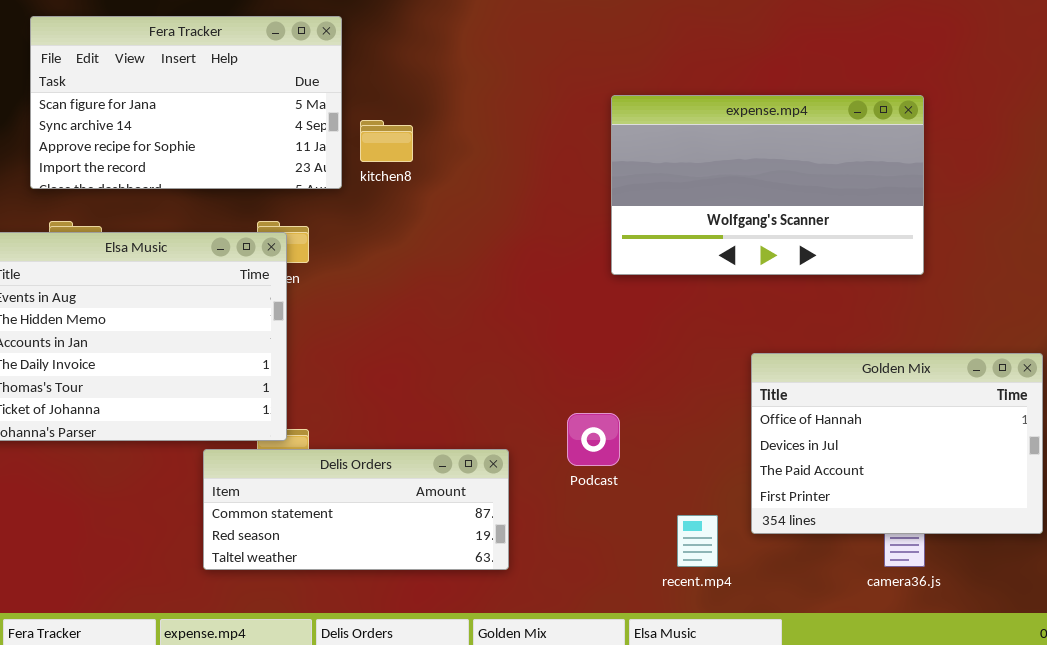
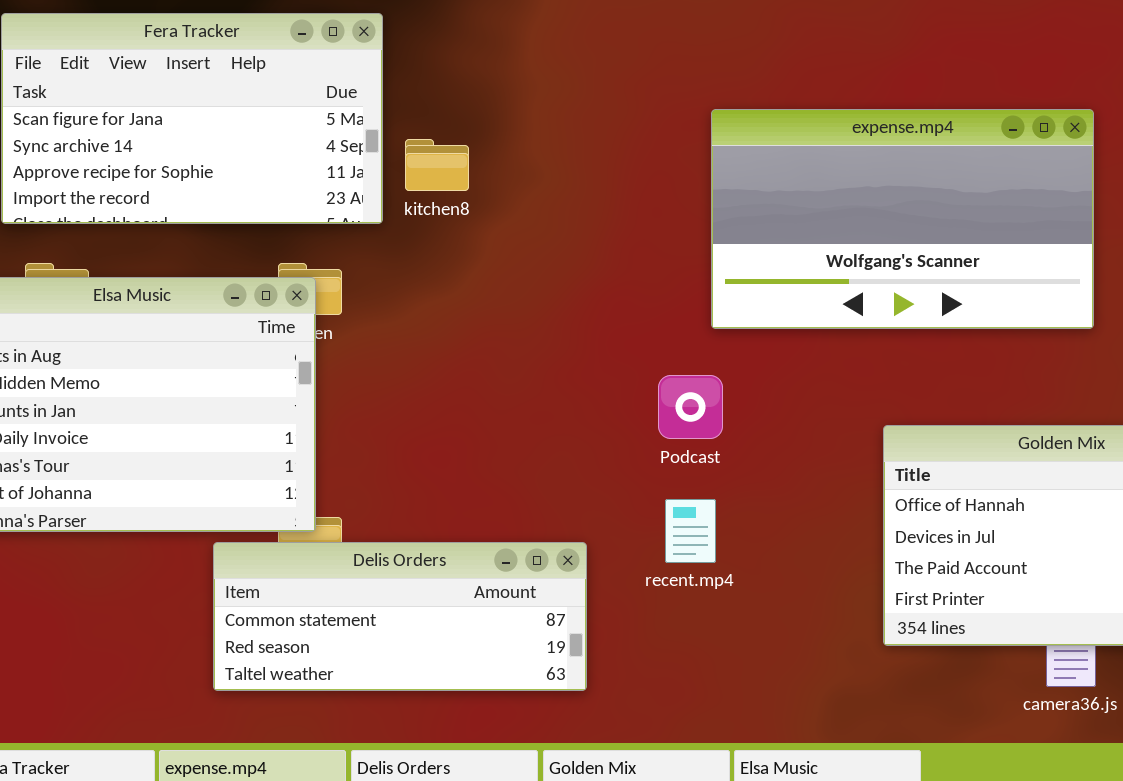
Podcast: [567,413,620,466] -> [658,375,723,439], moved
recent.mp4: [677,515,718,567] -> [665,499,716,563], moved

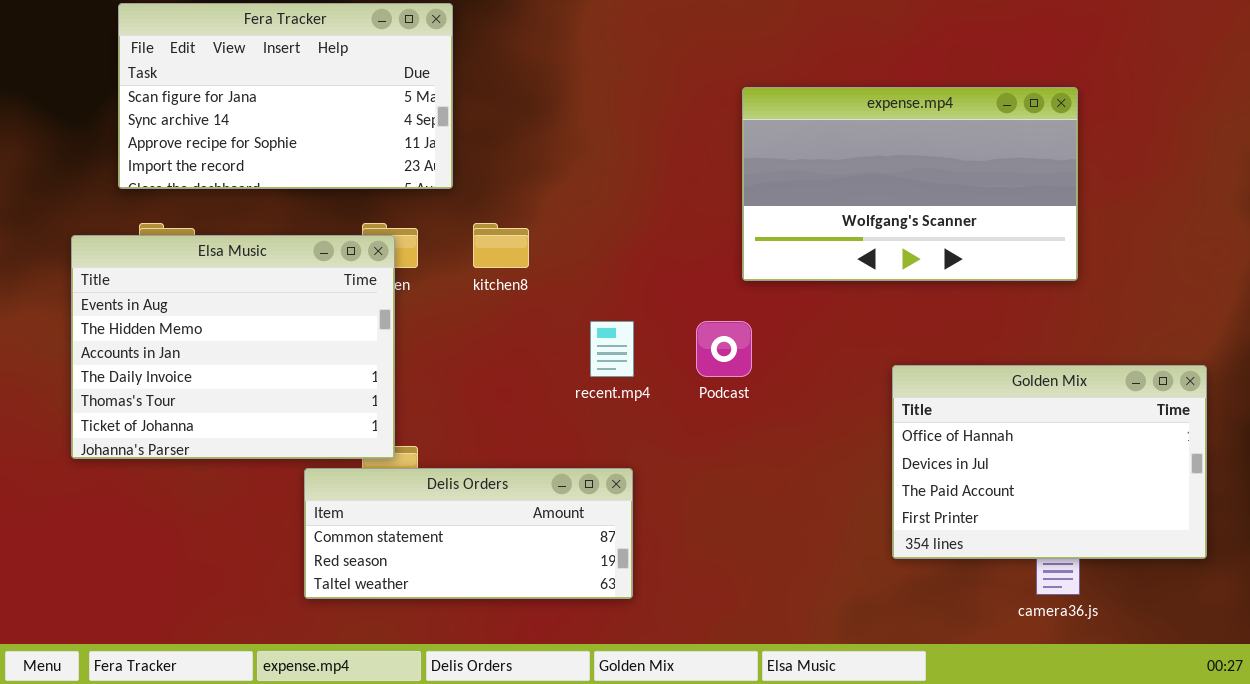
kitchen8: [405,139,469,191] -> [473,223,529,268], moved
recent.mp4: [665,499,716,563] -> [590,321,634,377], moved

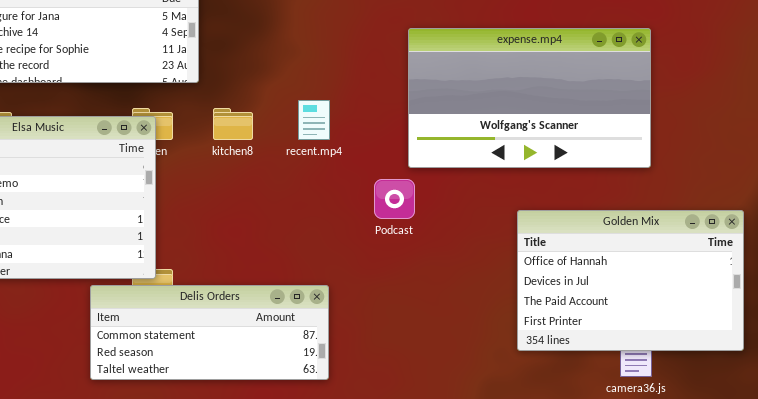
expense.mp4: [742,87,1078,281] -> [408,28,651,168], moved
recent.mp4: [590,321,634,377] -> [298,100,330,140], moved

